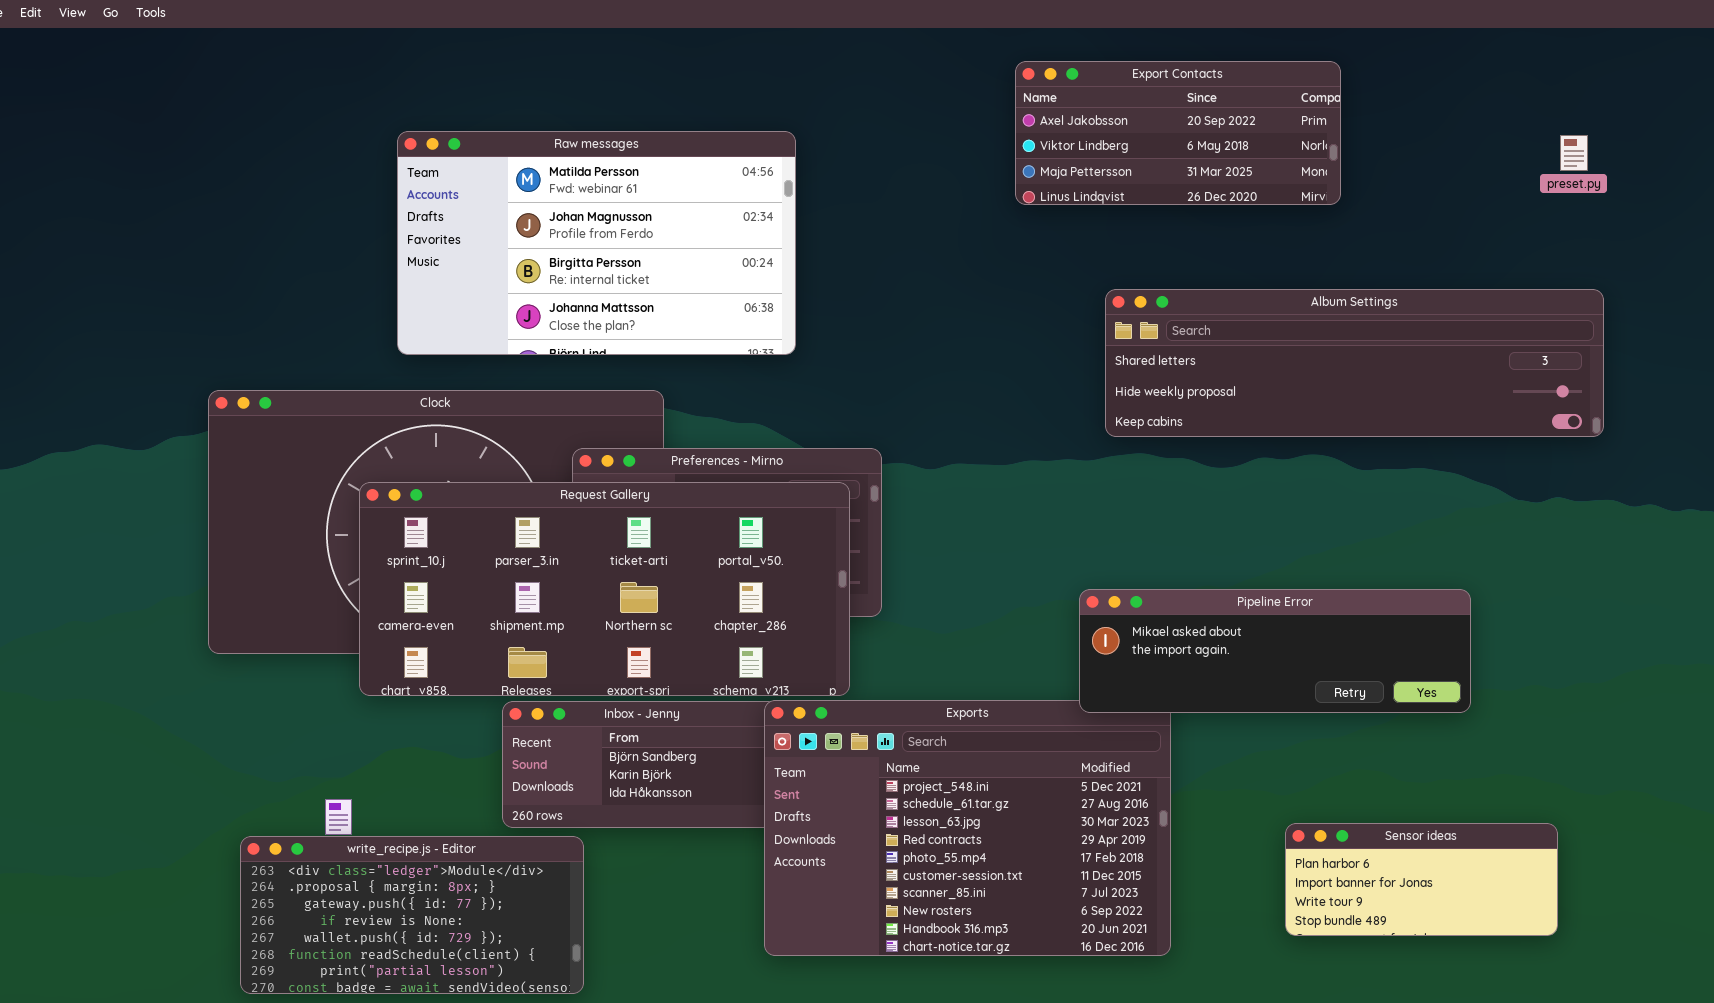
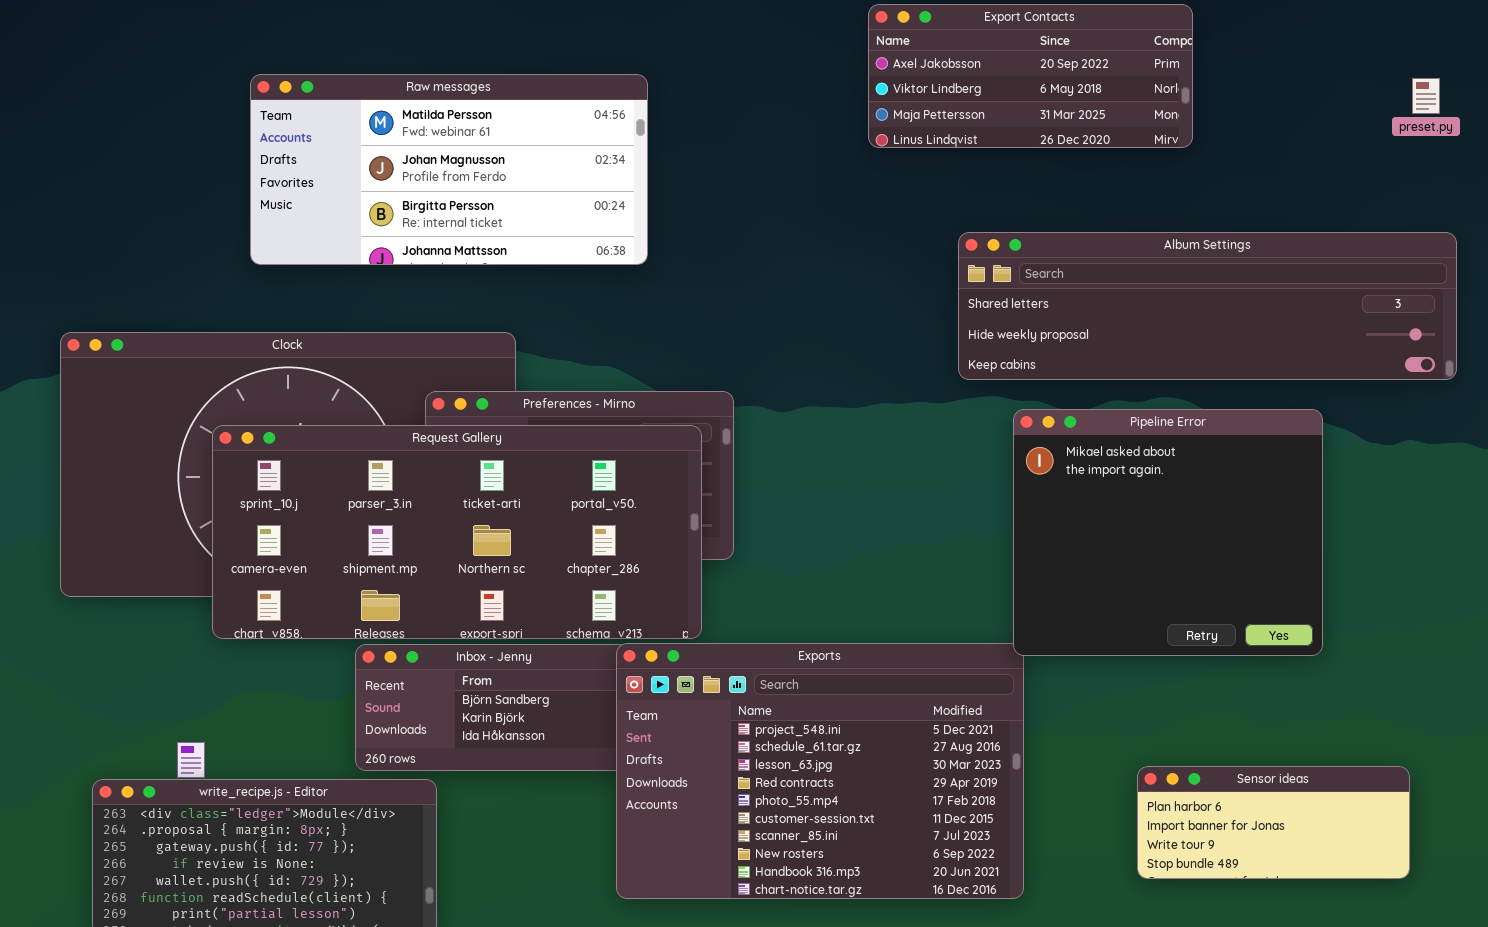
Raw messages: [397,131,796,355] -> [250,74,648,265], resized
Pipeline Error: [1079,589,1471,713] -> [1013,409,1323,656], resized

